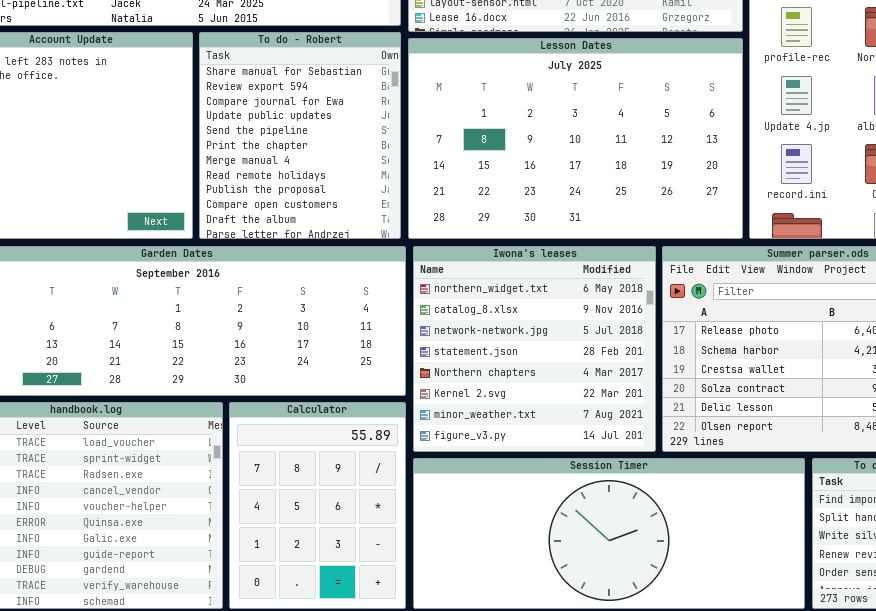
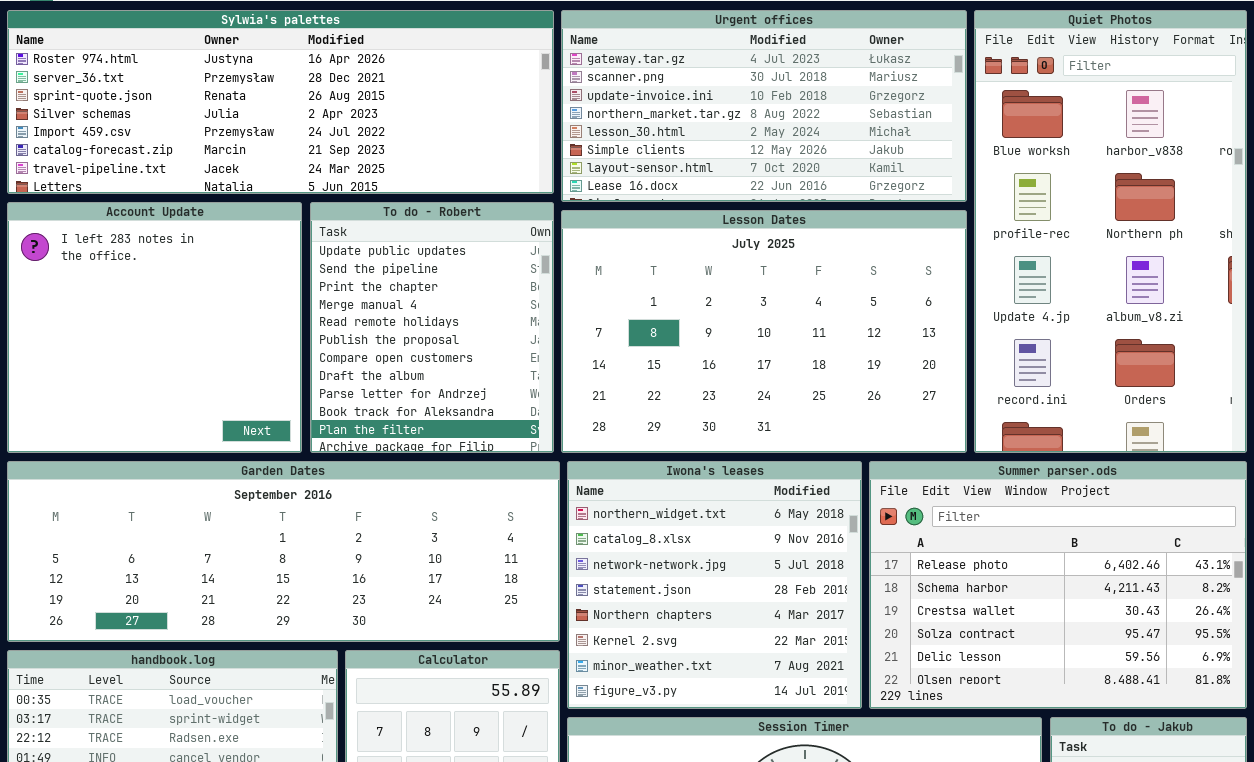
To do - Robert: [199,32,401,239] -> [310,202,554,453], scrolled down 3 rows

